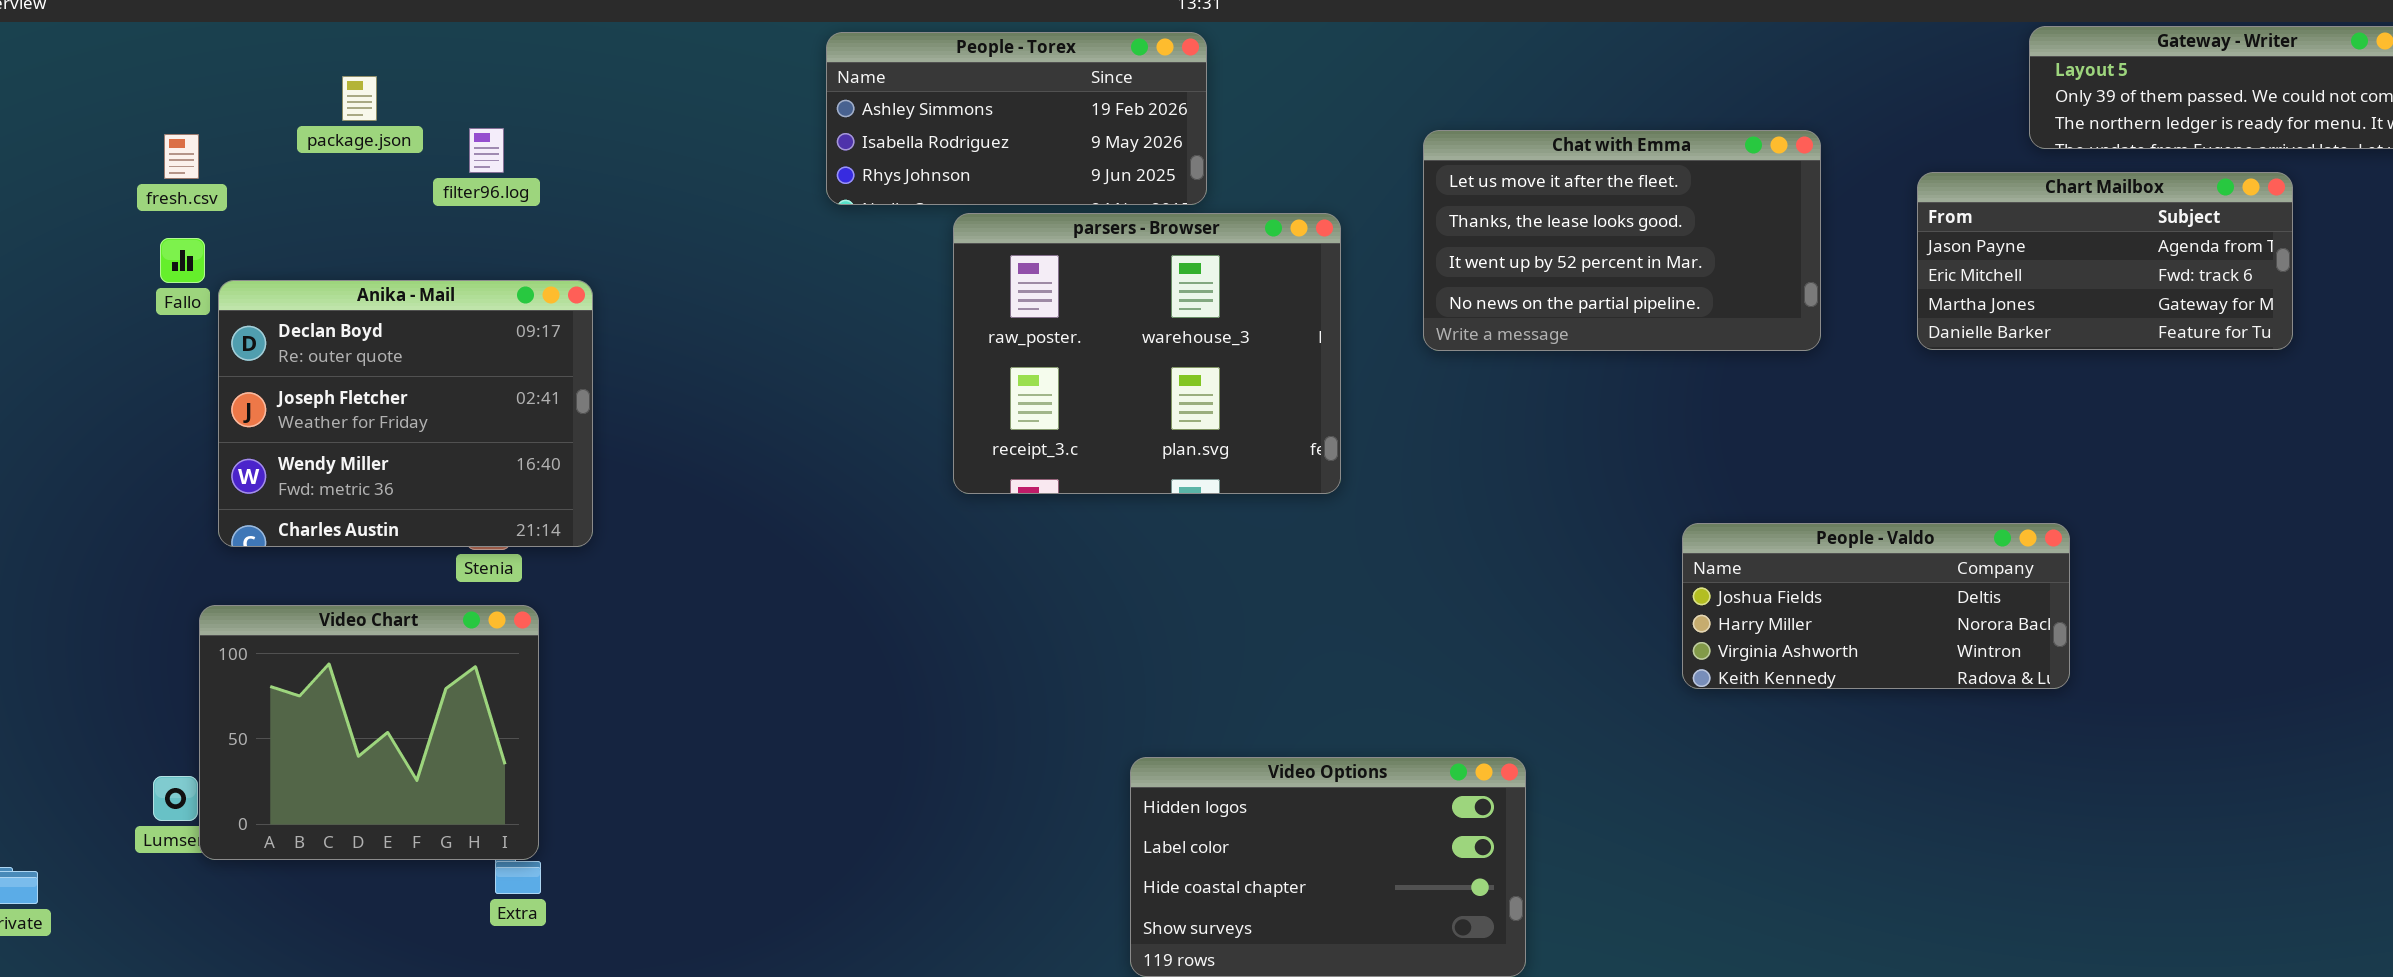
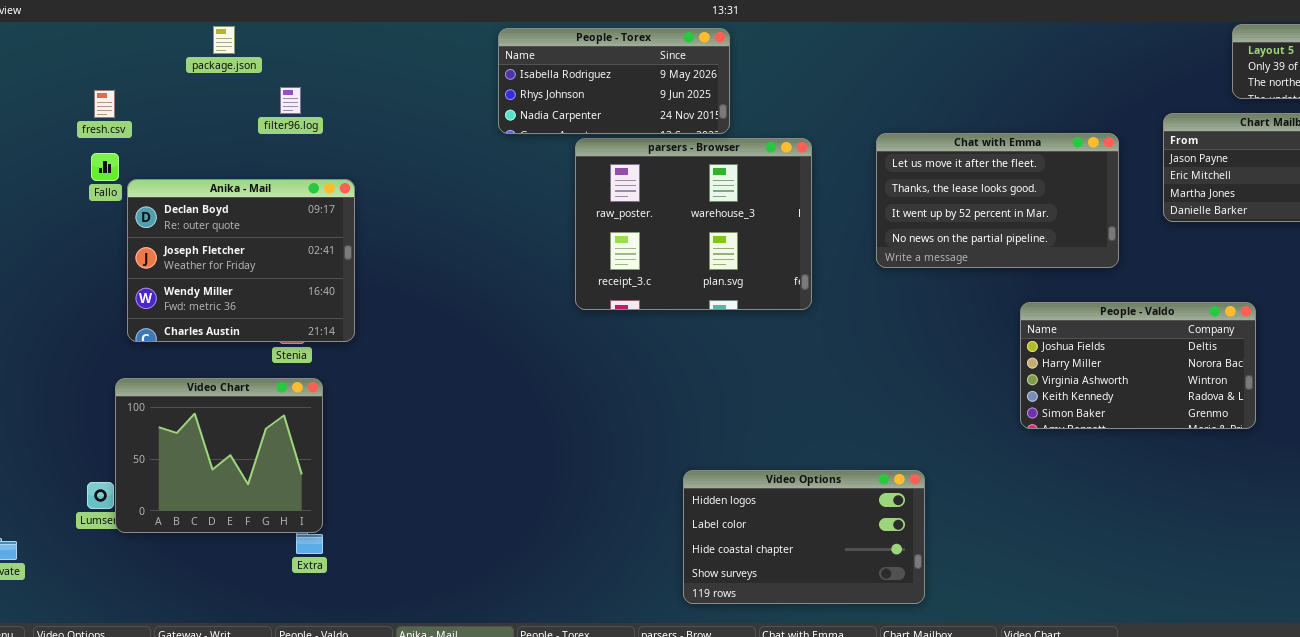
People - Torex: [826,32,1207,205] -> [498,28,730,134], scrolled down 1 row
package.json: [342,76,377,121] -> [213,26,235,54], moved
Chat with Emma: [1423,130,1821,351] -> [876,133,1119,268], moved
People - Valdo: [1682,523,2070,689] -> [1020,302,1256,429], resized

